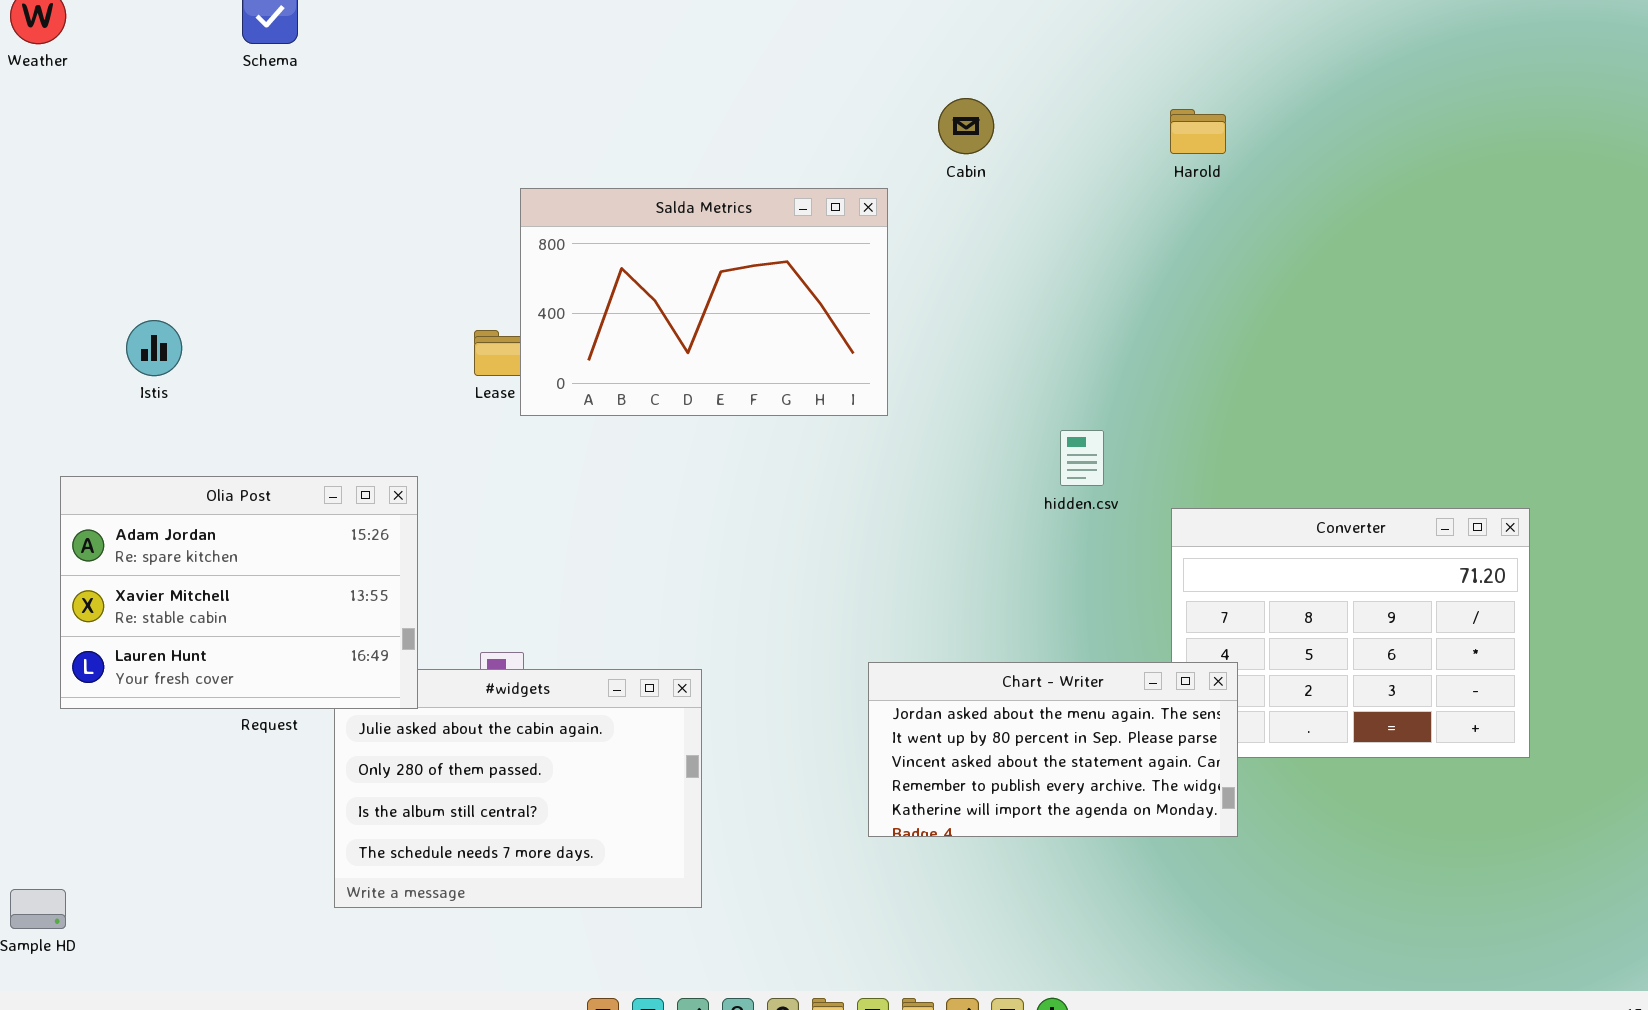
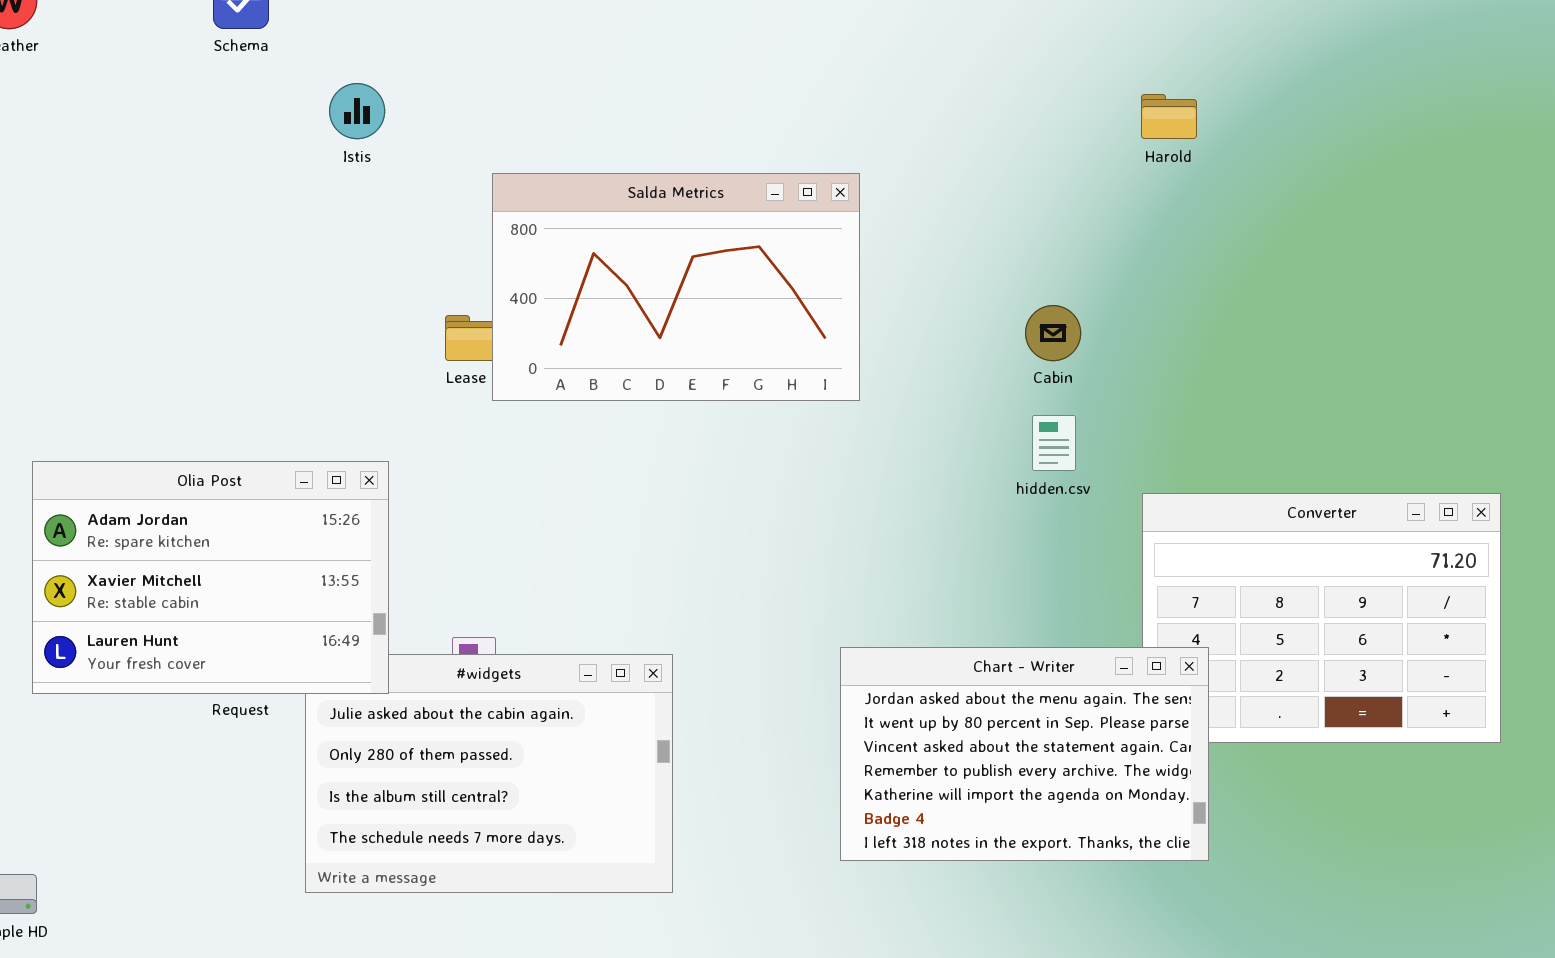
Cabin: [938,98,994,154] -> [1025,305,1081,361], moved
Istis: [126,320,182,376] -> [329,83,385,139], moved
Chart - Writer: [868,662,1238,837] -> [840,647,1209,861], resized

